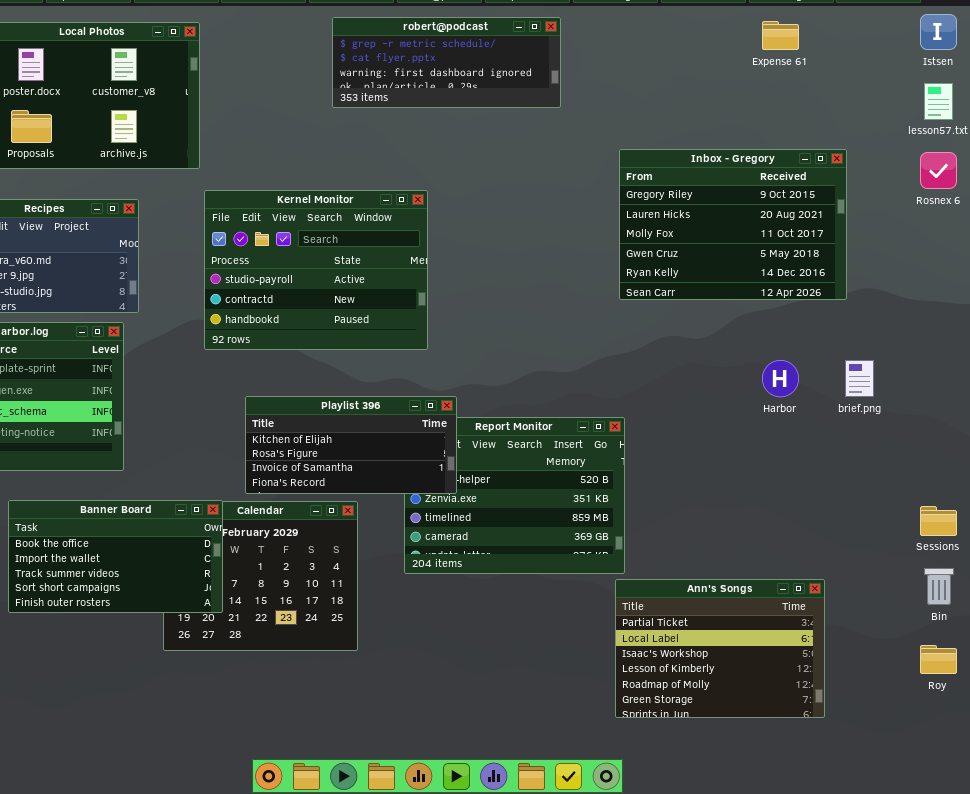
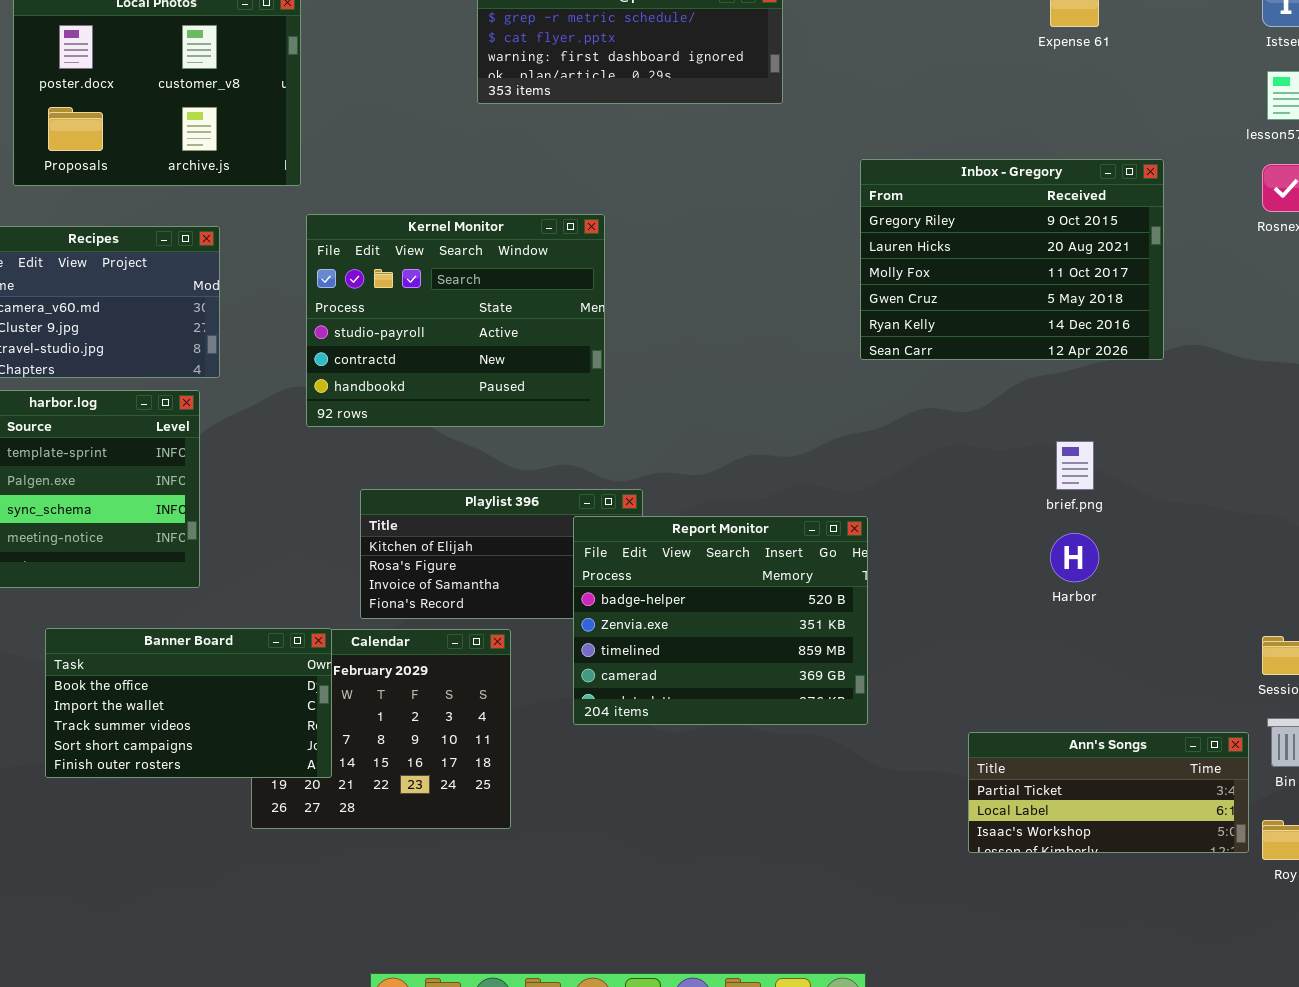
Harbor: [762,360,799,397] -> [1050,533,1099,582], moved
brief.png: [845,360,874,397] -> [1056,441,1094,490], moved
Report Monitor: [404,417,625,574] -> [573,516,868,725], raised
Ann's Songs: [615,579,825,718] -> [968,732,1249,853], moved, resized

